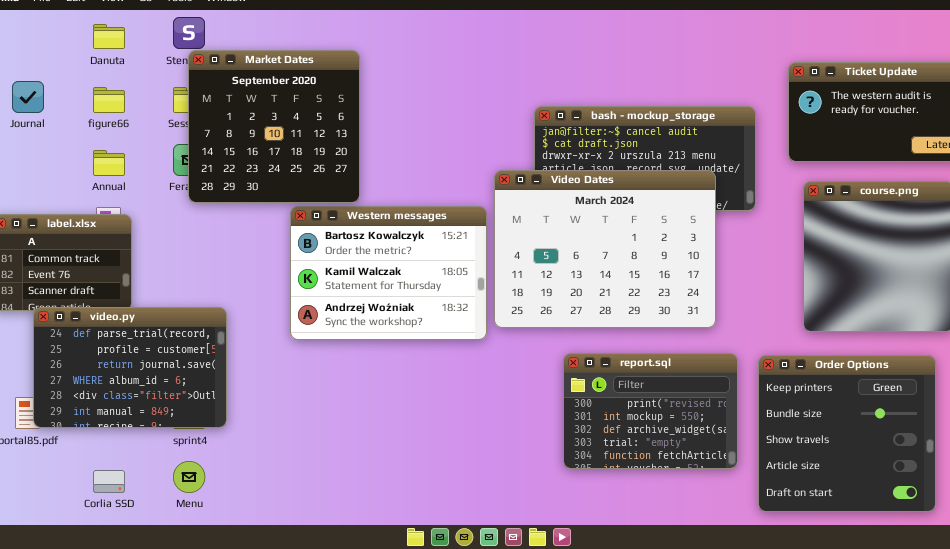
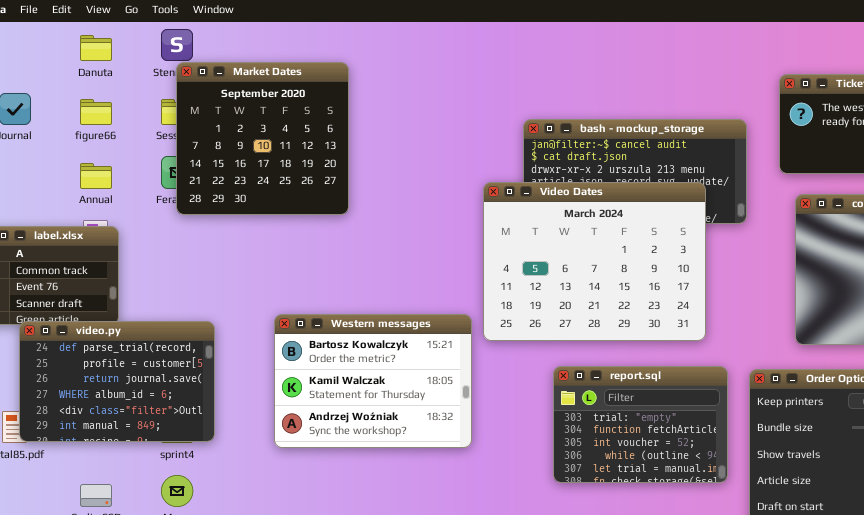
Western messages: [290,206,487,340] -> [274,314,472,448], moved
report.sql: [563,353,738,469] -> [553,366,728,483], scrolled down 3 rows

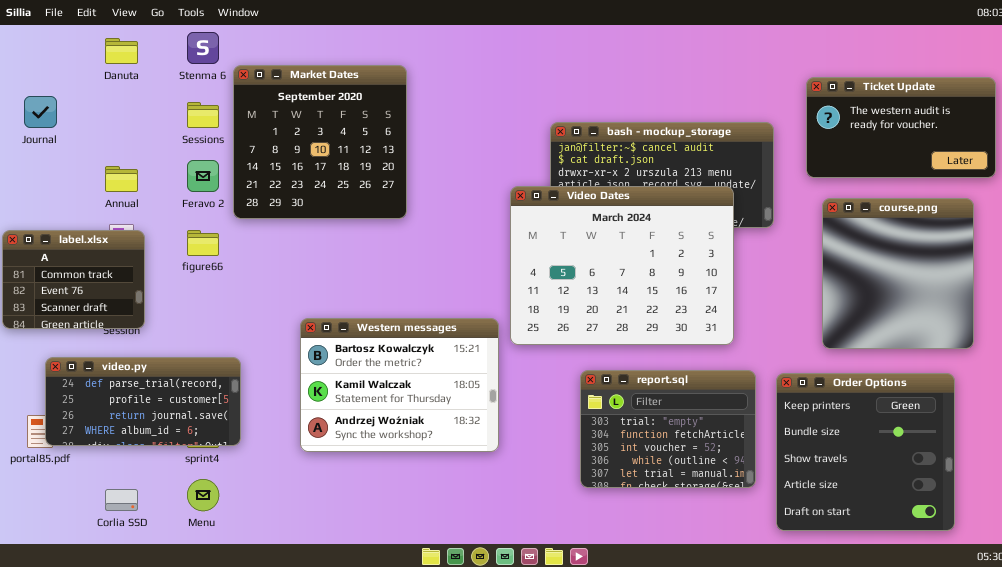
Market Dates: [176,62,349,215] -> [233,65,407,219], moved
figure66: [80,99,112,125] -> [187,230,219,256], moved
video.py: [19,321,215,442] -> [45,357,241,446], resized

